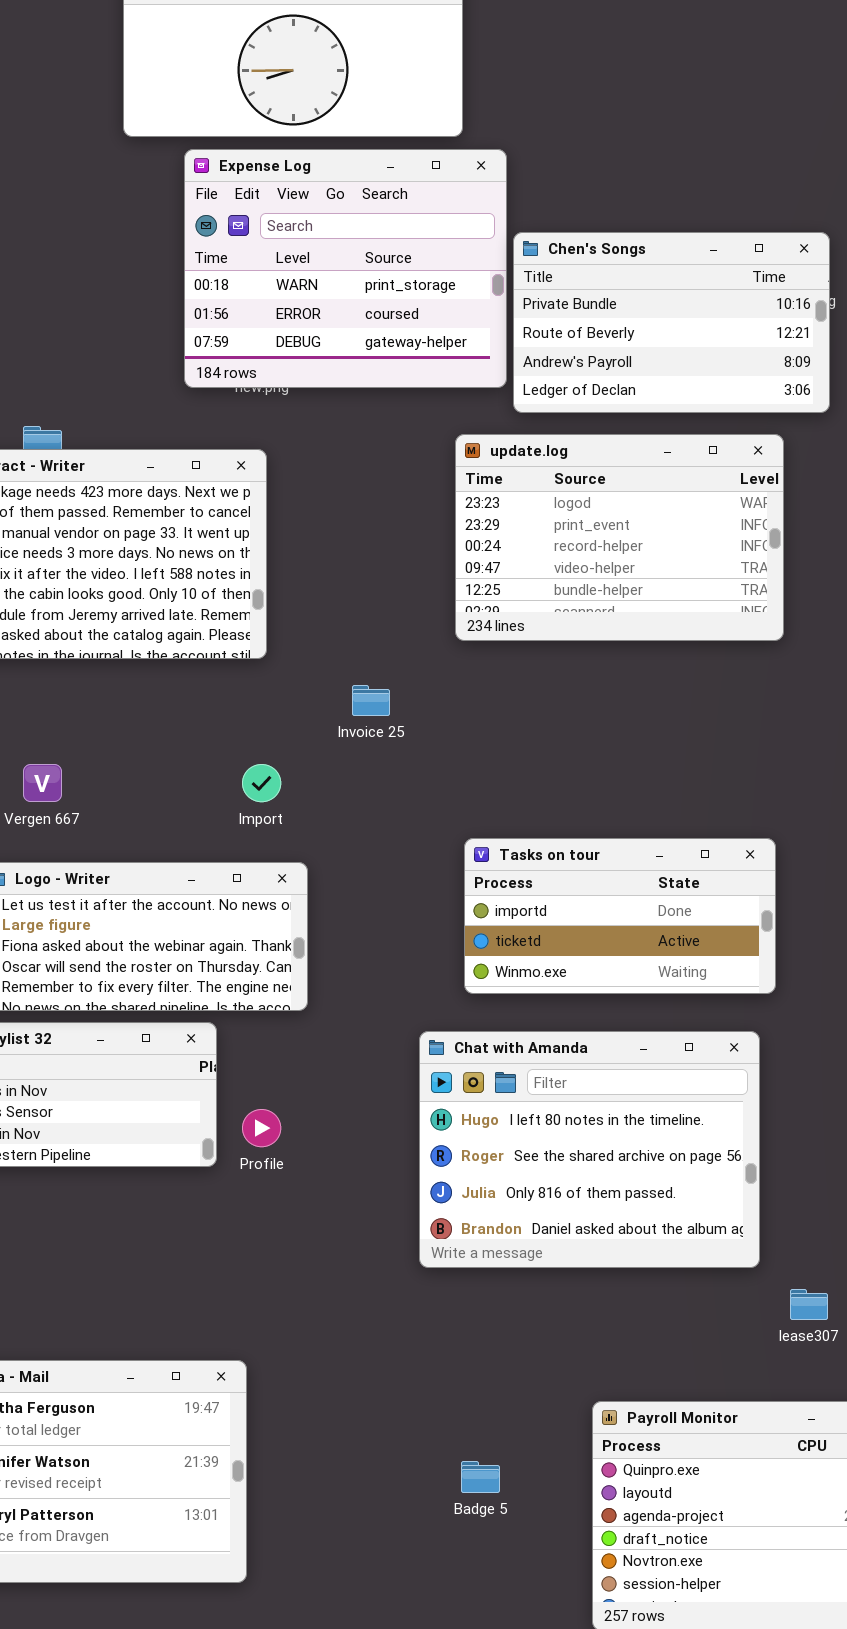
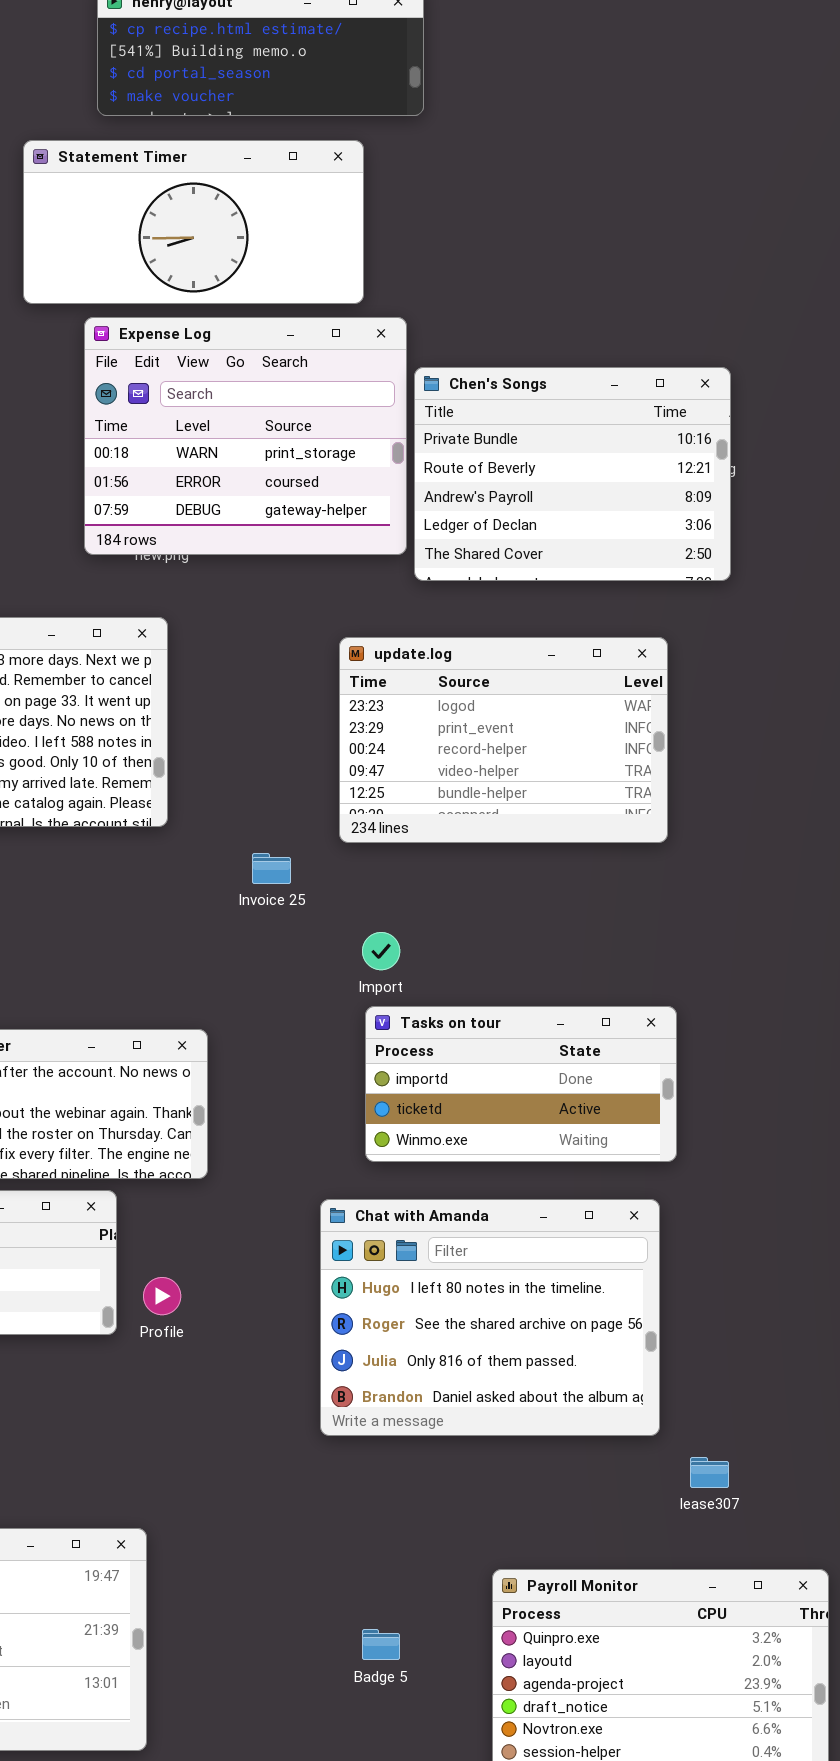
Chen's Songs: [513,232,830,413] -> [414,367,731,581], resized
update.log: [455,434,784,641] -> [339,637,668,843], moved
Import: [242,764,281,802] -> [362,932,400,970], moved

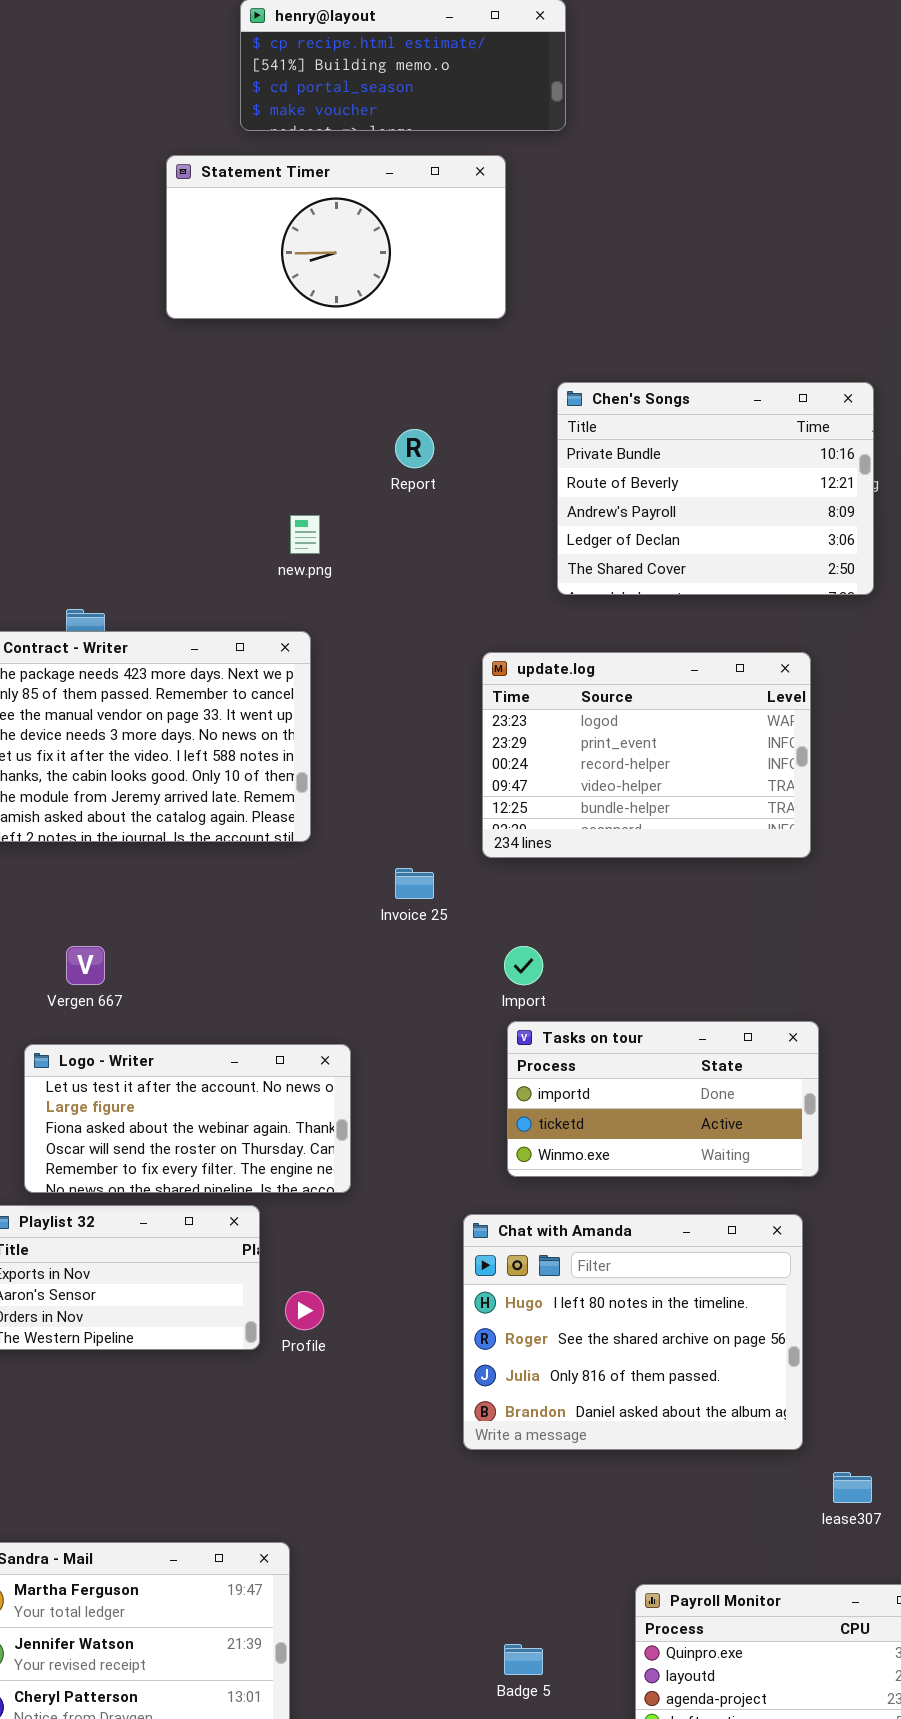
Expense Log: [84,317,407,555] -> none, closed

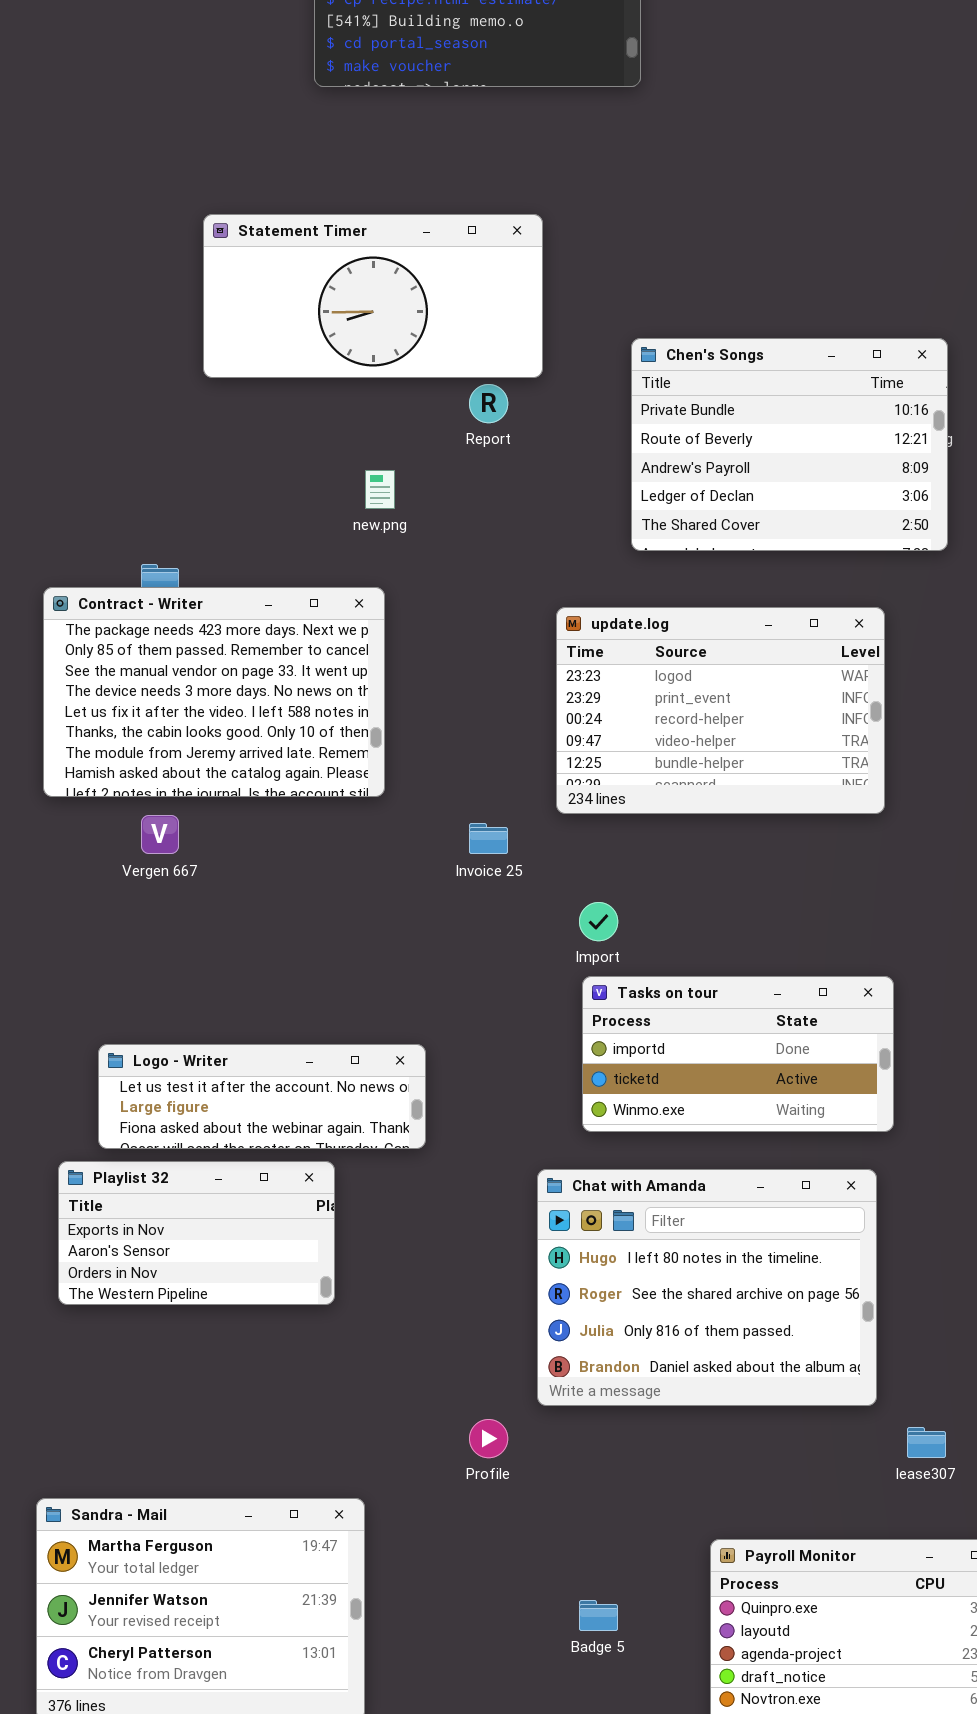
Statement Timer: [166,155,506,319] -> [203,214,543,378], moved
Vergen 667: [66,946,105,985] -> [141,815,179,854], moved
Logo - Writer: [24,1044,351,1193] -> [98,1044,426,1149], resized
Profile: [285,1291,324,1330] -> [469,1419,508,1458], moved

